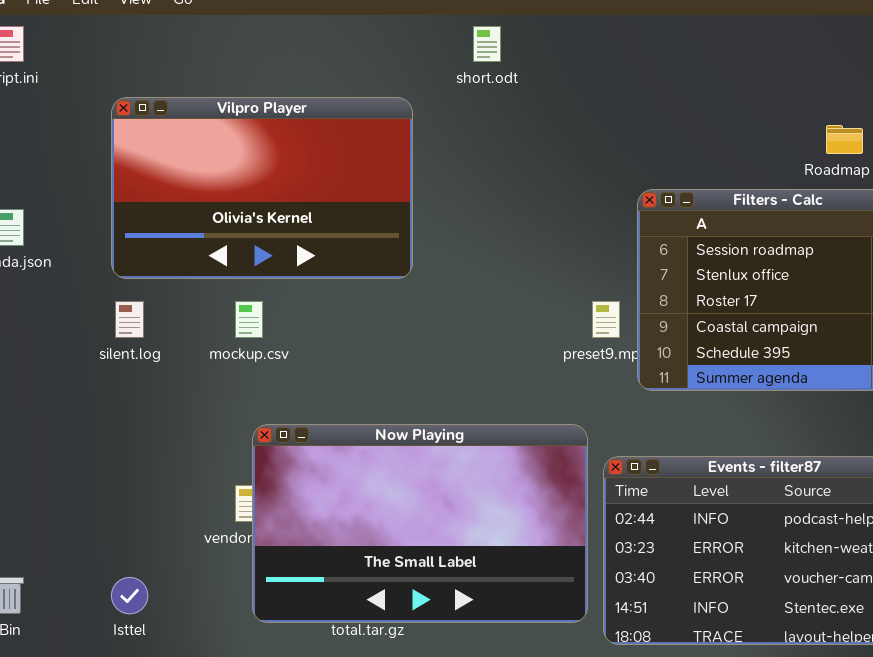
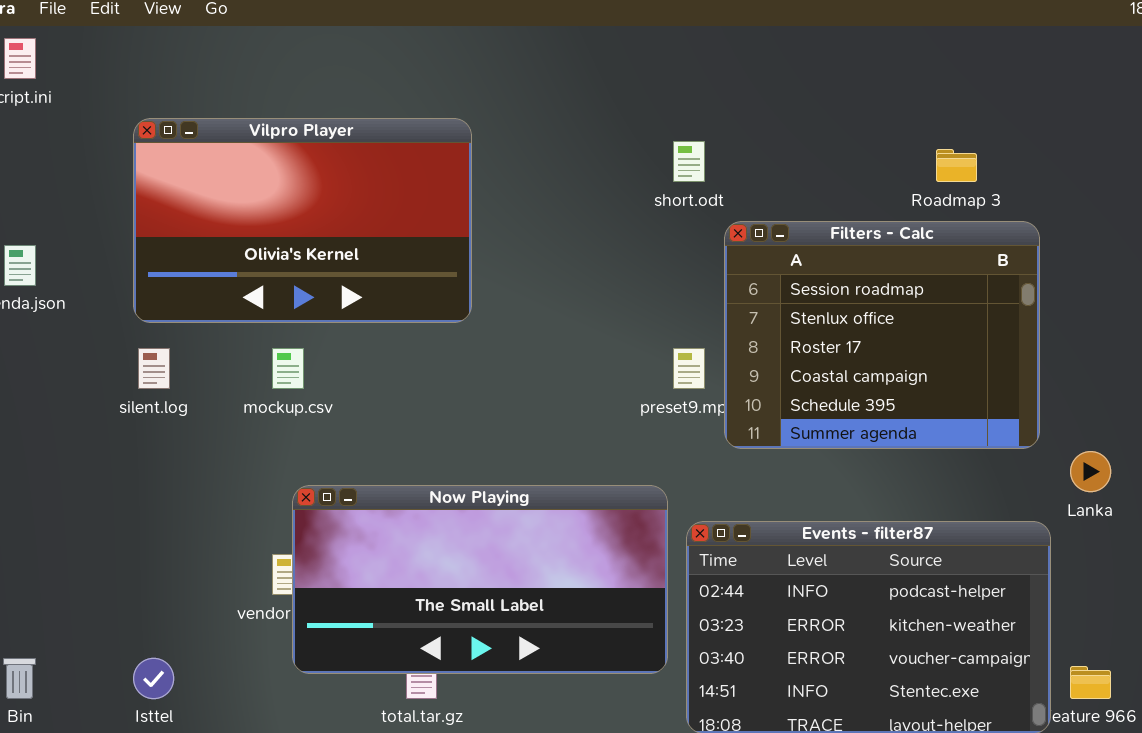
short.odt: [473,26,501,62] -> [673,141,705,182], moved
Now Playing: [252,424,588,623] -> [292,485,668,674], resized

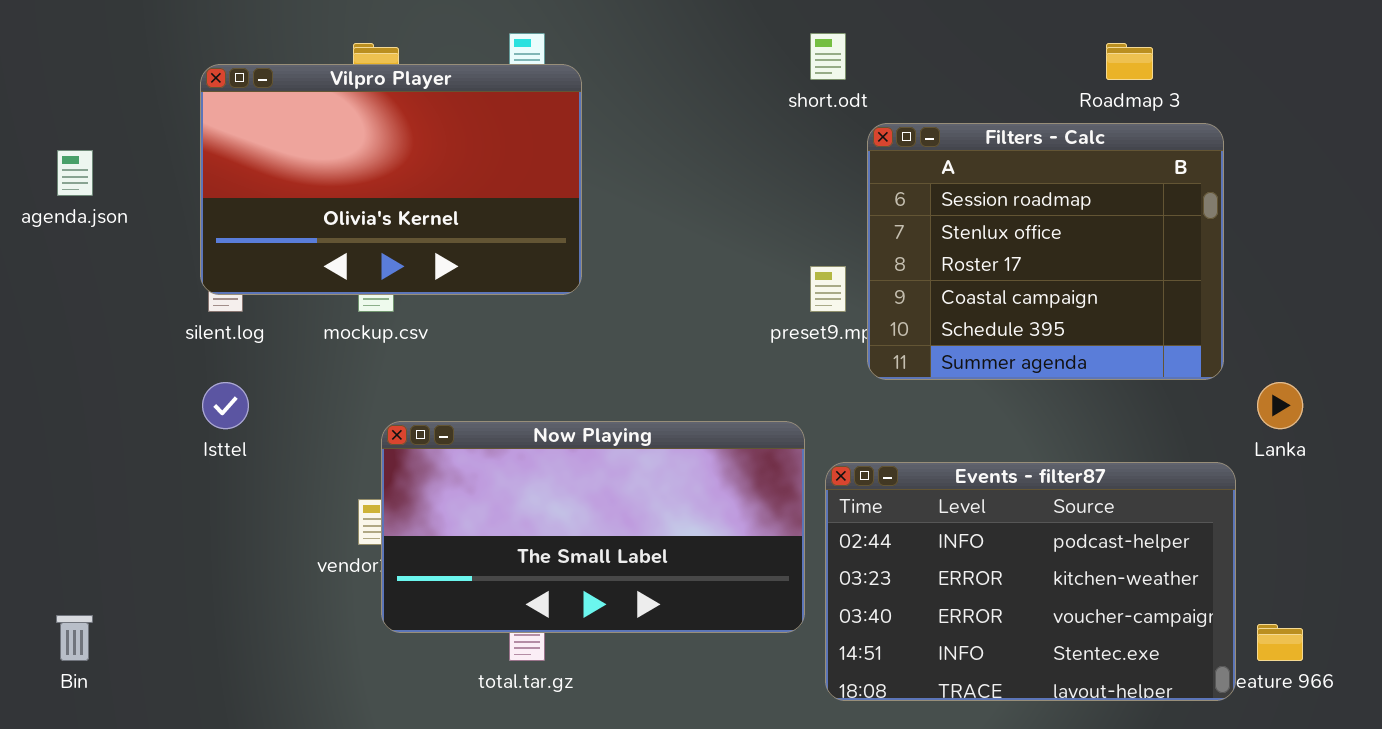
Vilpro Player: [133,118,472,323] -> [200,64,582,295], moved
Isttel: [133,658,174,699] -> [202,382,249,429], moved

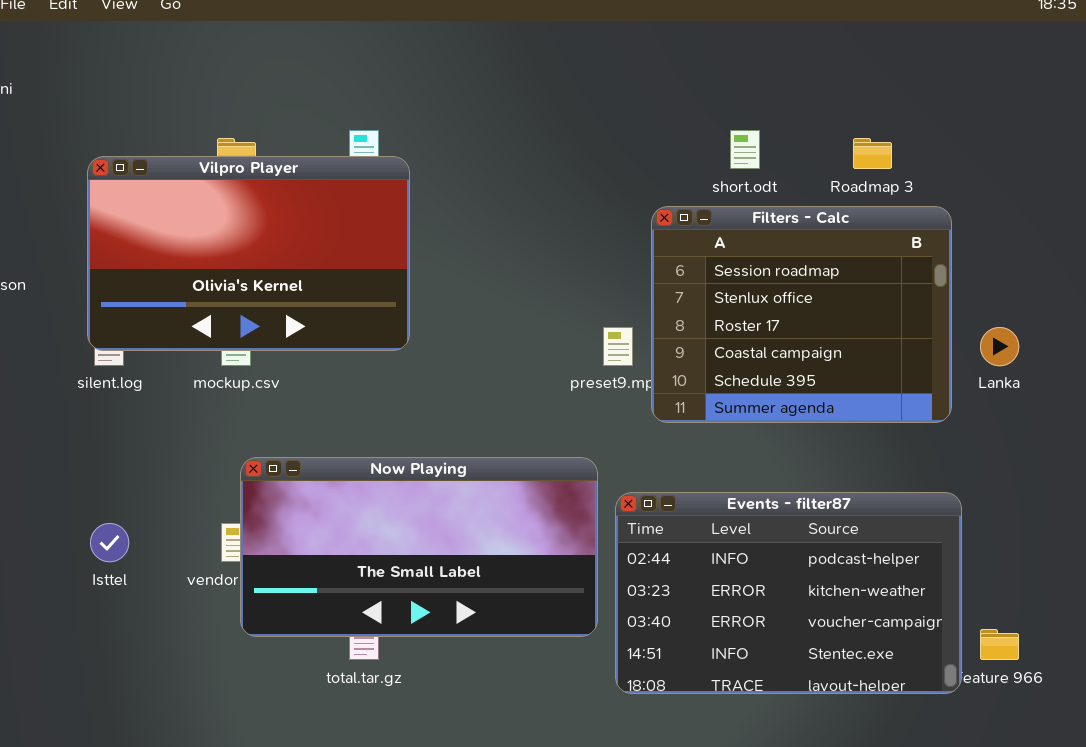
short.odt: [810,33,846,80] -> [730,130,760,169], moved
Isttel: [202,382,249,429] -> [90,523,129,562], moved
Lanka: [1257,382,1303,429] -> [980,327,1019,366], moved

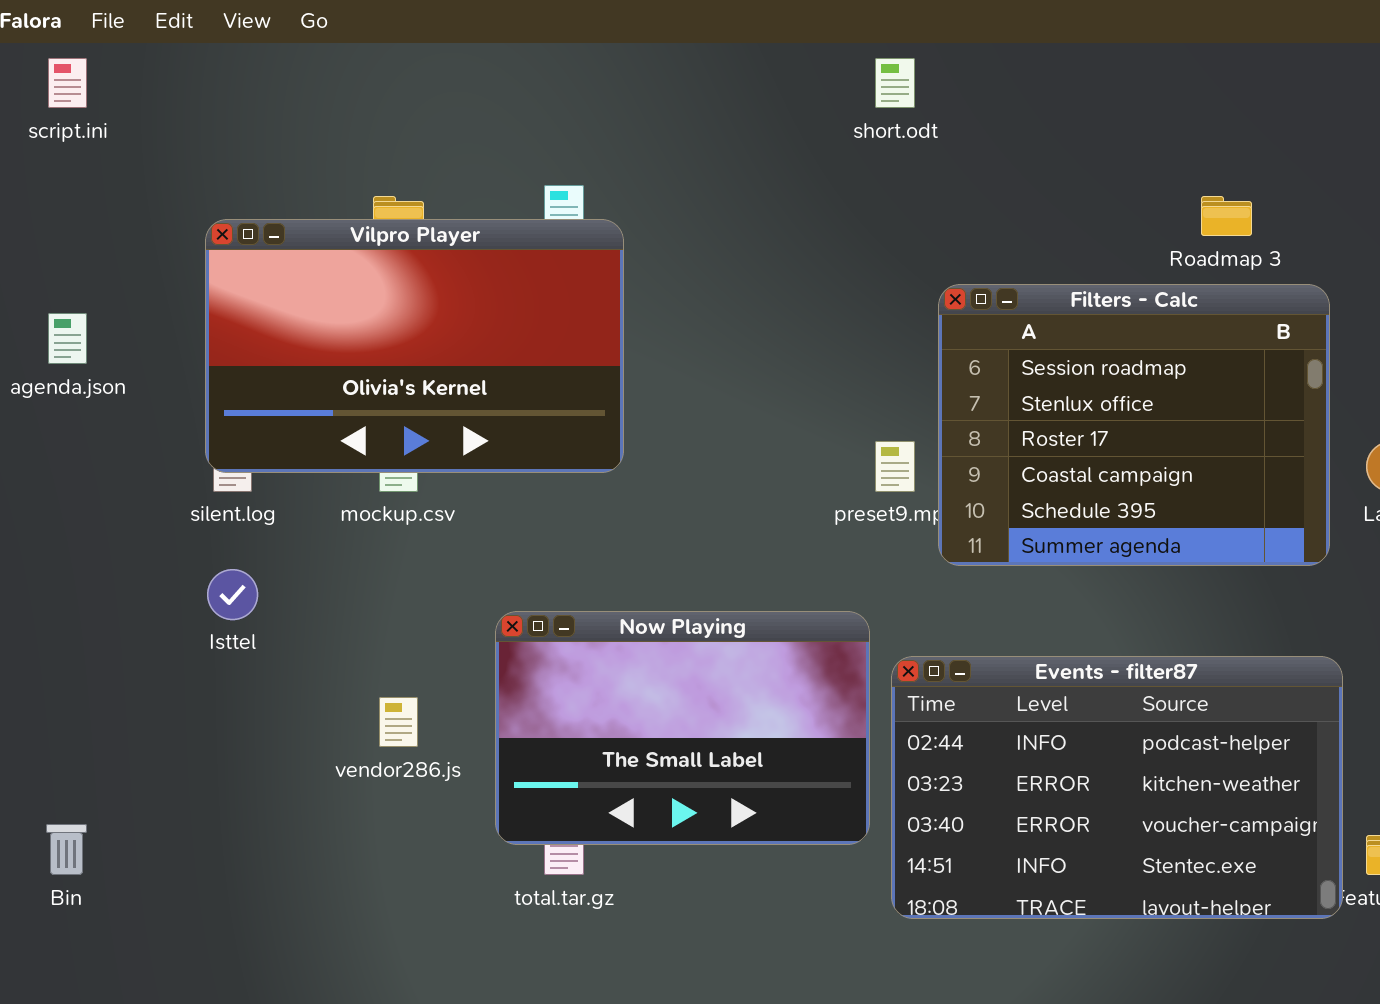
short.odt: [730,130,760,169] -> [875,58,915,108], moved
Now Playing: [240,457,598,637] -> [495,611,870,845], resized
Isttel: [90,523,129,562] -> [207,569,258,620], moved

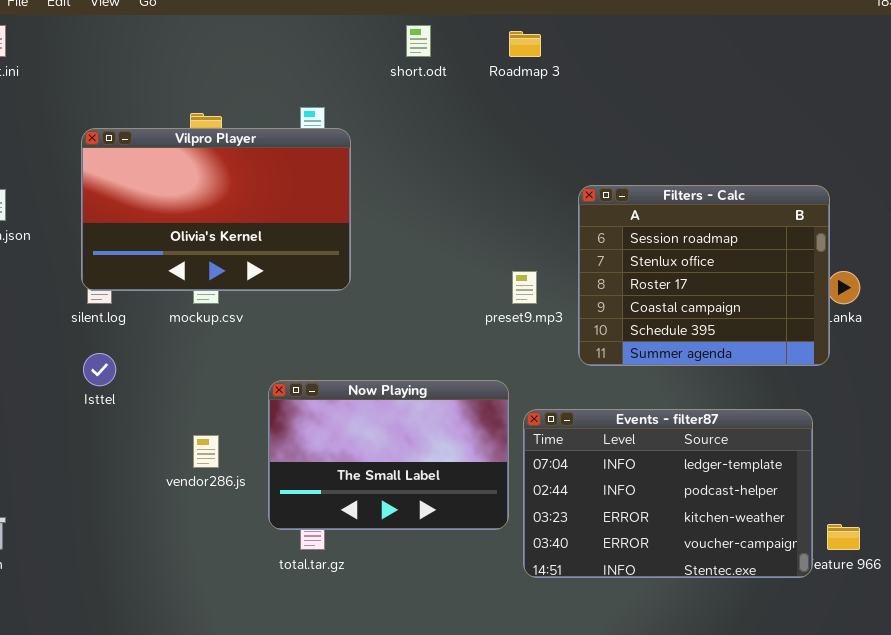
short.odt: [875,58,915,108] -> [406,25,431,57], moved
Roadmap 3: [1201,196,1252,236] -> [509,31,541,57], moved
Filters - Calc: [938,284,1330,566] -> [578,185,830,366], moved
Events - filter87: [891,656,1343,919] -> [523,409,813,578], scrolled up 1 row

